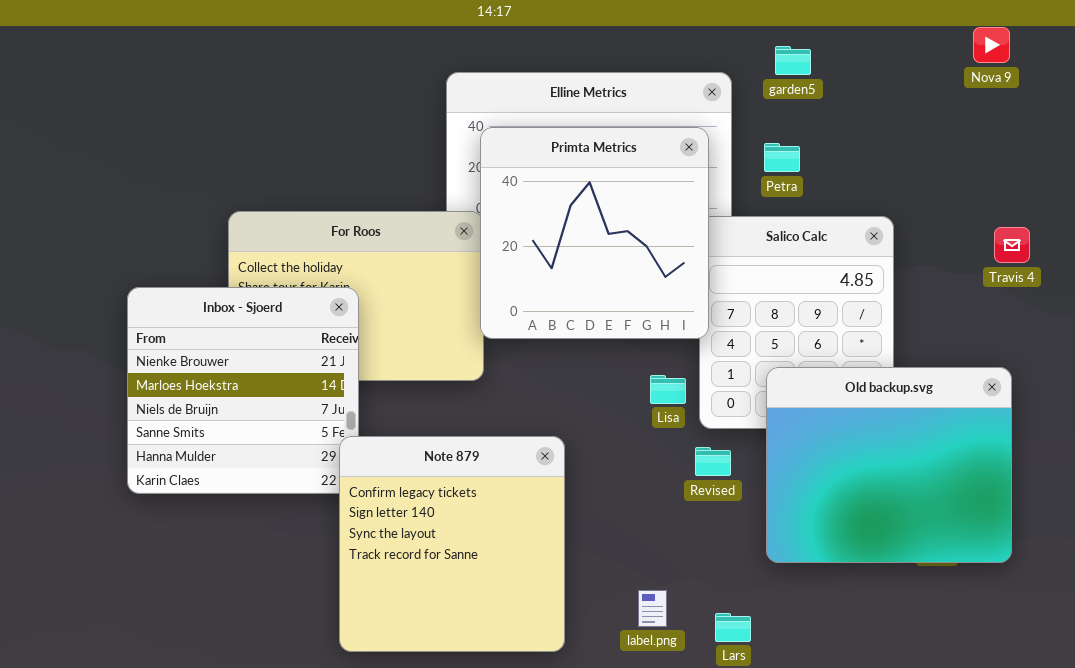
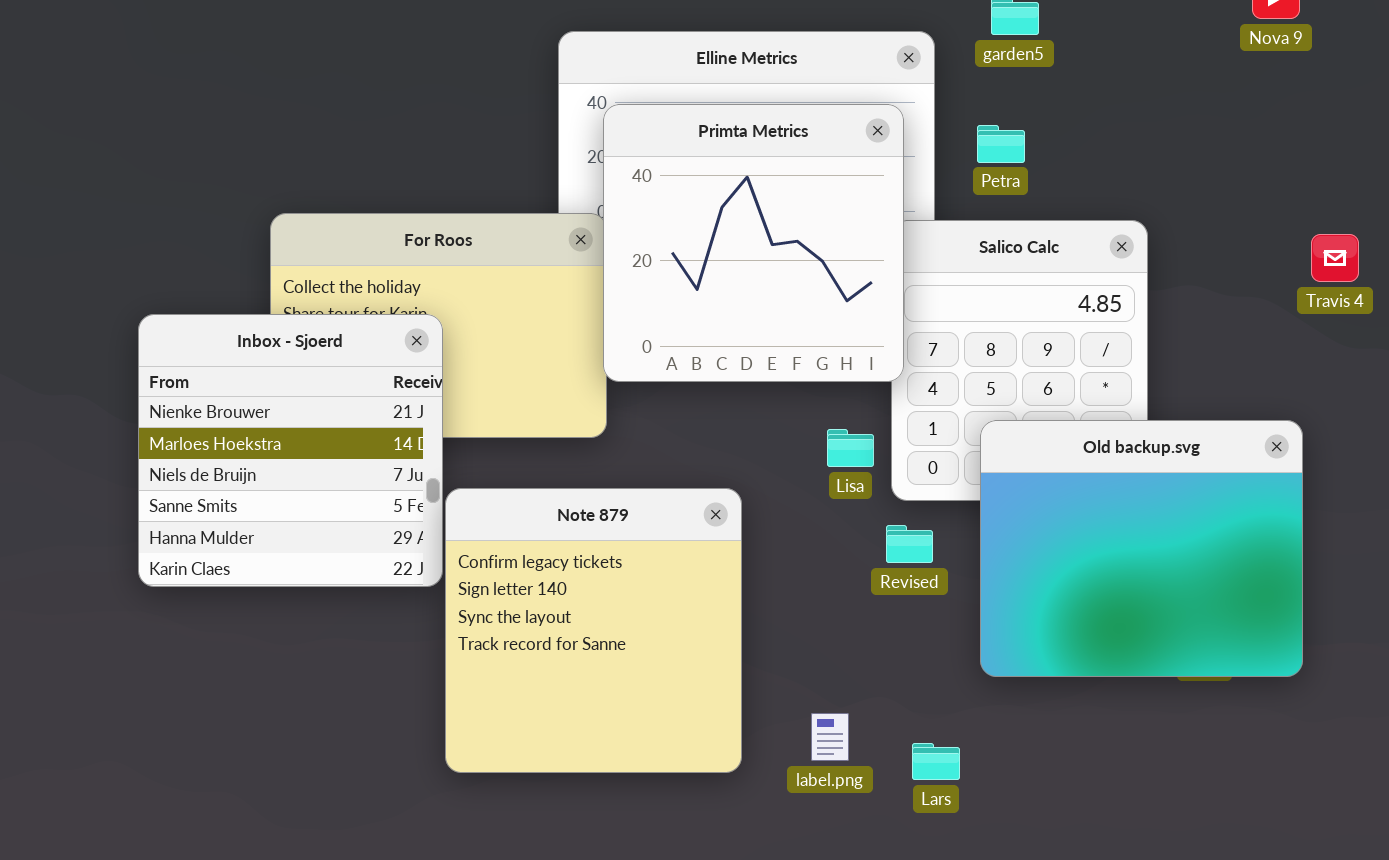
Travis 4: [994,227,1030,263] -> [1311,234,1359,282], moved
Note 879: [339,436,565,652] -> [445,488,742,773], moved

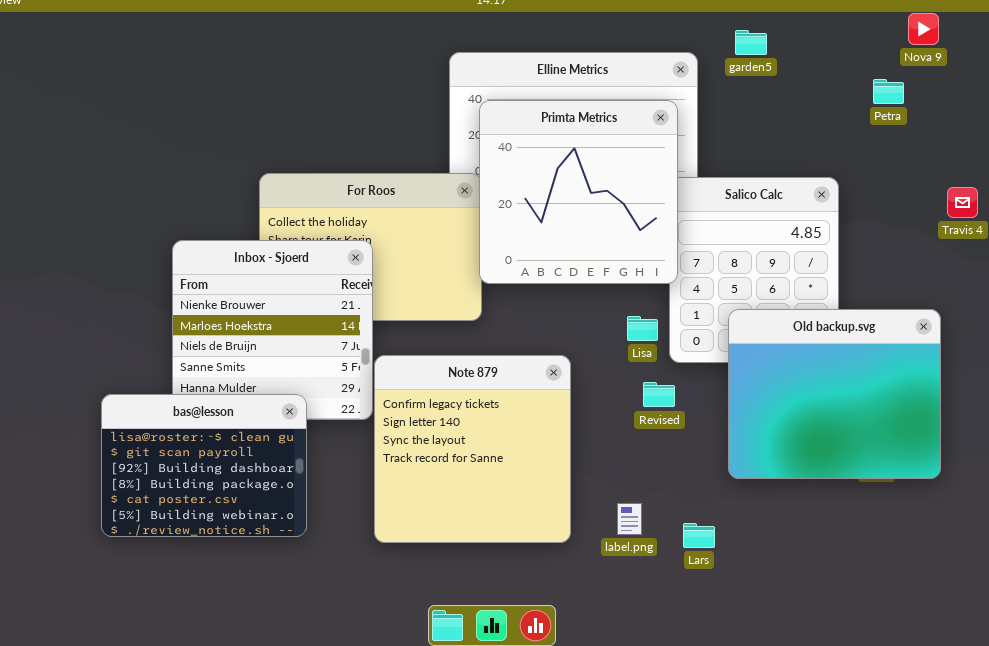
Petra: [977,125,1025,163] -> [873,79,904,104], moved
Revised: [886,525,933,563] -> [643,382,675,407], moved
bas@lesson: none -> [101,394,307,537], opened

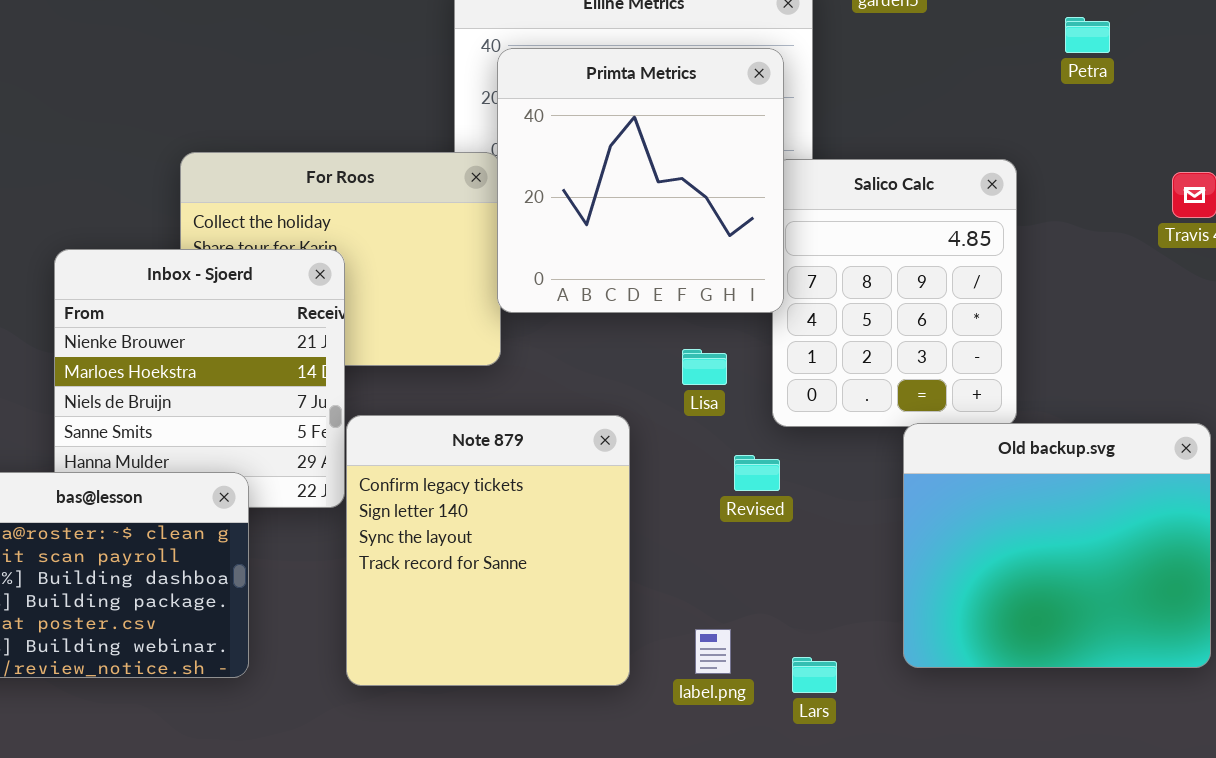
Old backup.svg: [728,309,941,479] -> [903,423,1211,668], moved
Lisa: [627,316,658,341] -> [682,349,727,385], moved

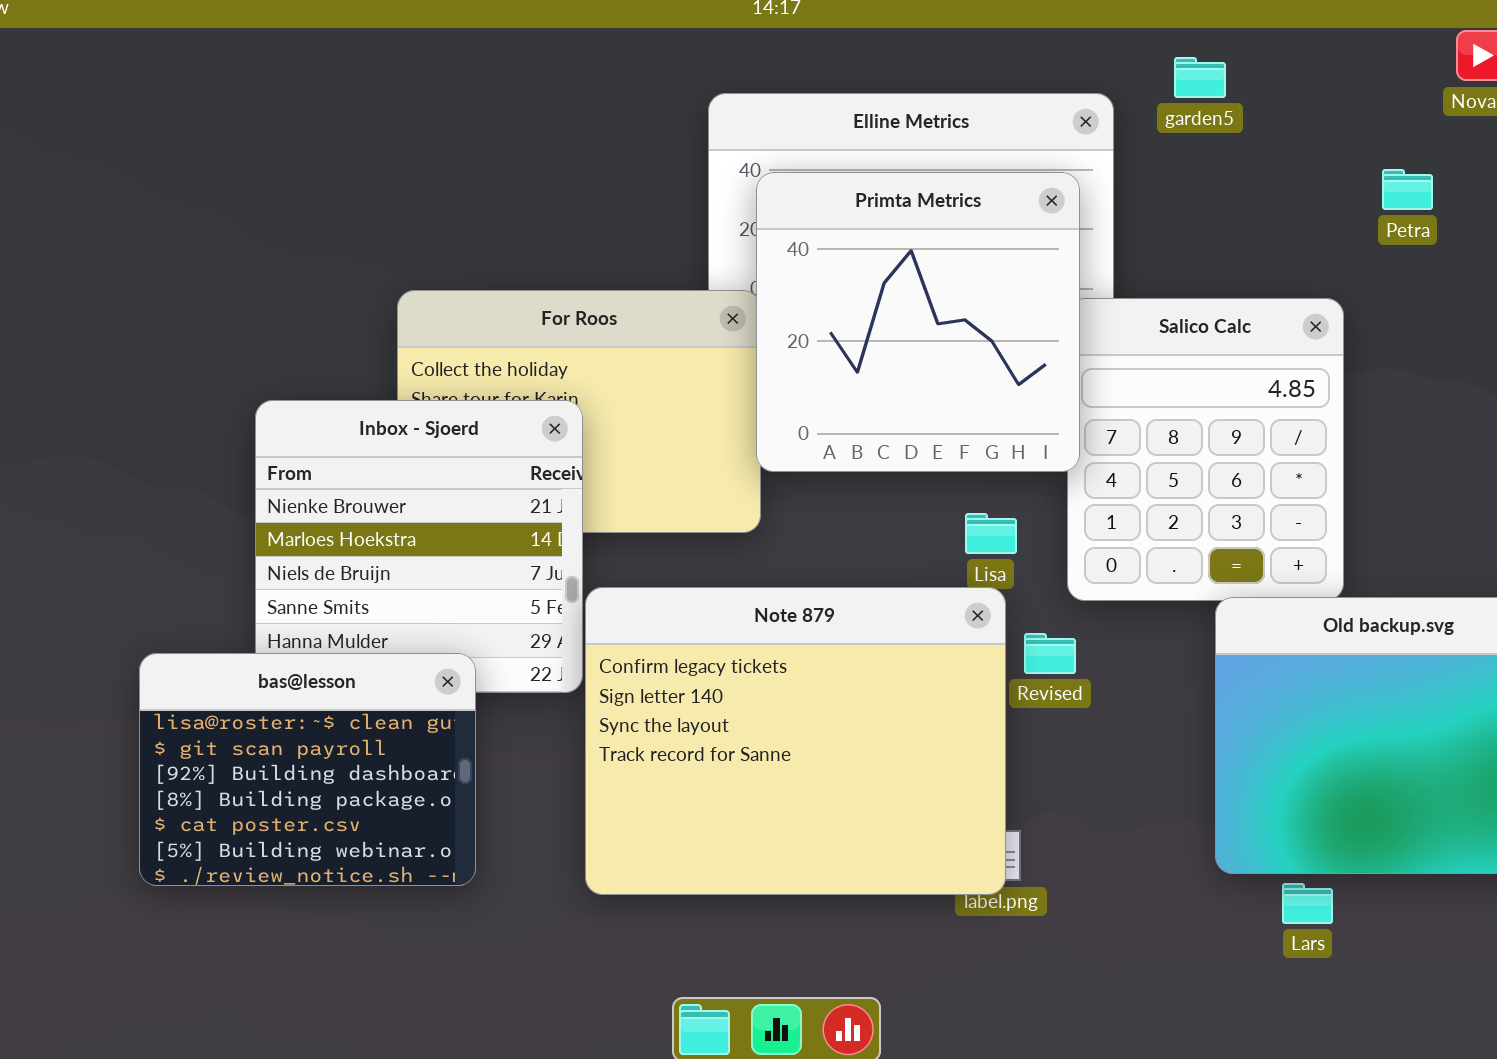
Petra: [1065,17,1110,53] -> [1382,169,1433,210], moved
Note 879: [346,415,630,686] -> [585,587,1006,895], resized
Lars: [792,657,837,693] -> [1282,883,1333,924], moved

